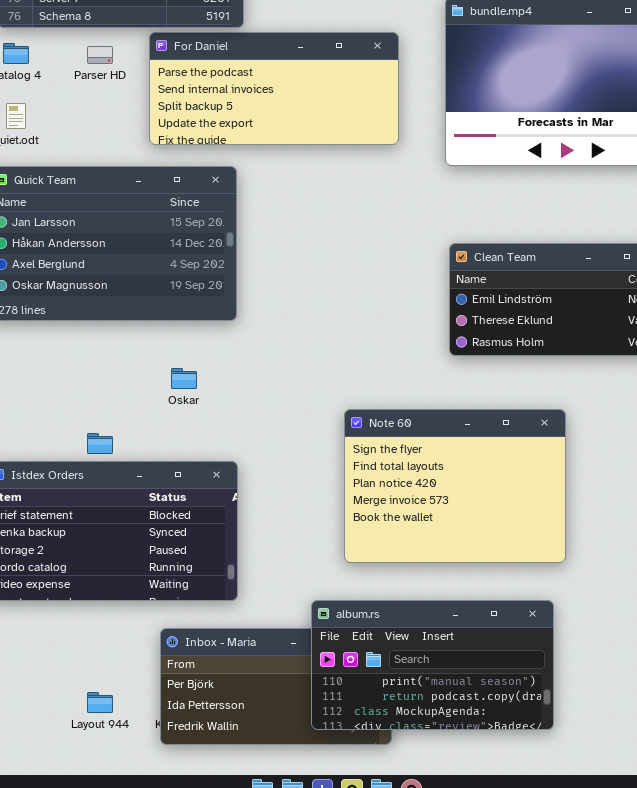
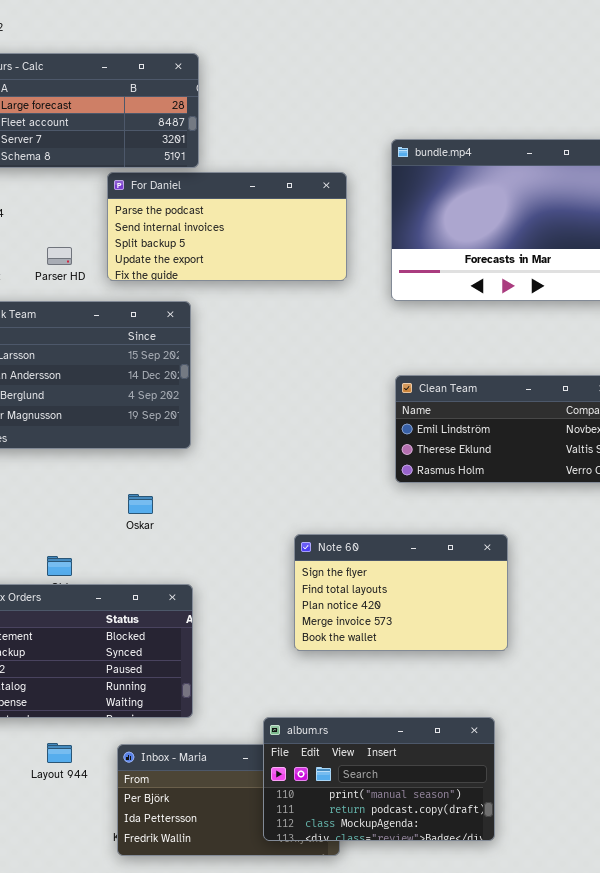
Parser HD: [87,46,113,64] -> [47,247,72,265], moved
Note 60: [344,409,566,563] -> [294,534,508,651], resized
Layout 944: [87,692,113,713] -> [47,743,72,763], moved

